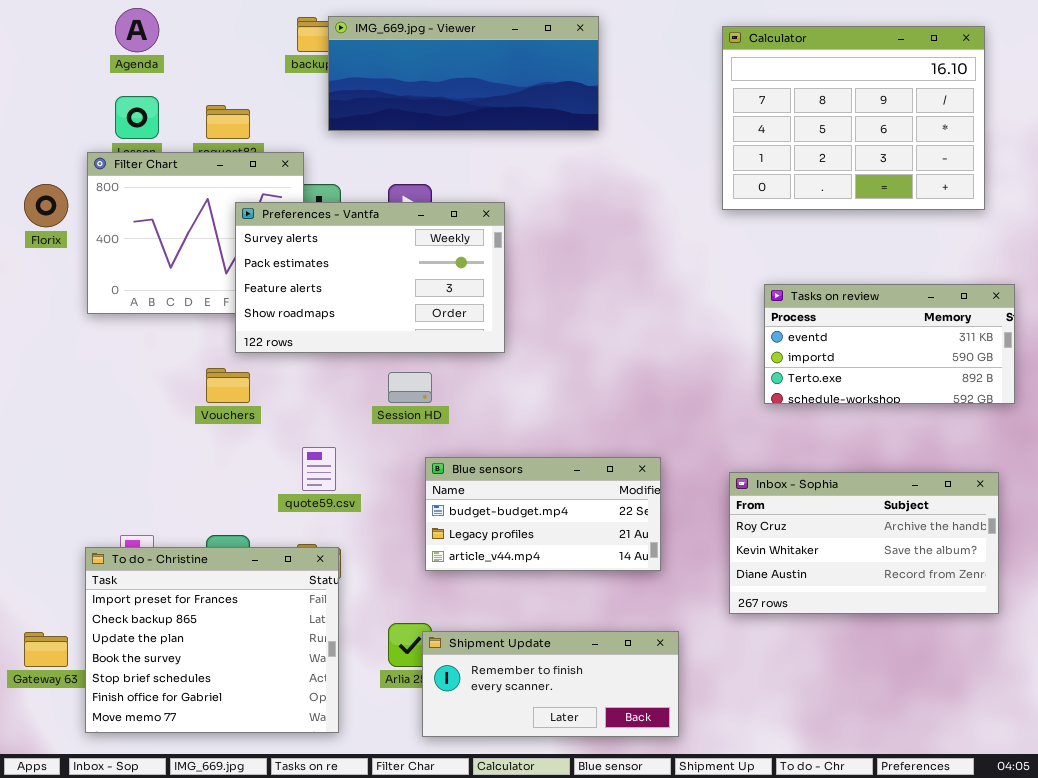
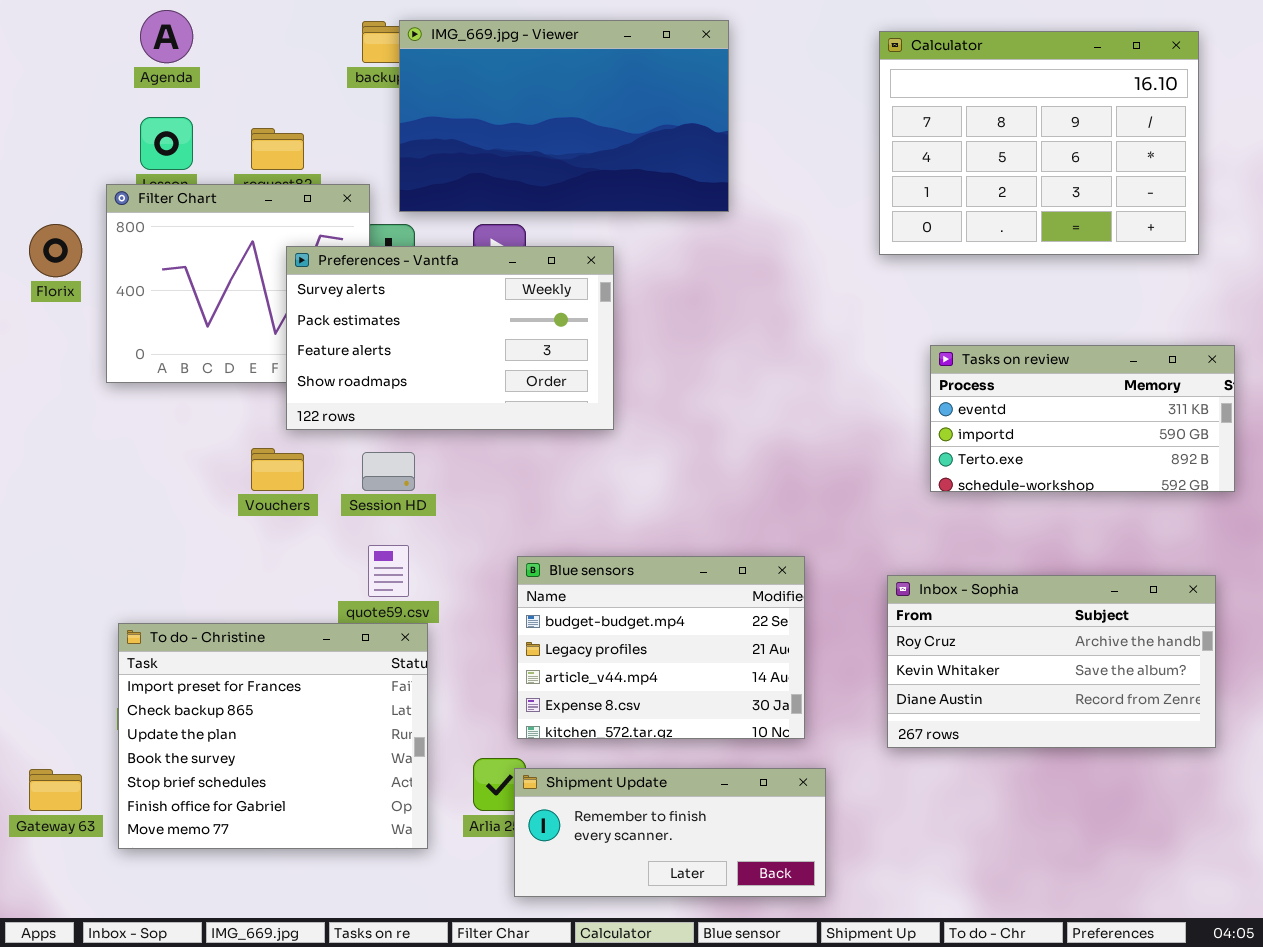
IMG_669.jpg - Viewer: [328,16,599,131] -> [399,20,729,212], resized
Session HD: [388,372,432,403] -> [362,452,415,491], moved
Blue sensors: [425,457,661,571] -> [517,556,805,739], resized
To do - Christine: [85,547,339,733] -> [118,623,428,849], moved

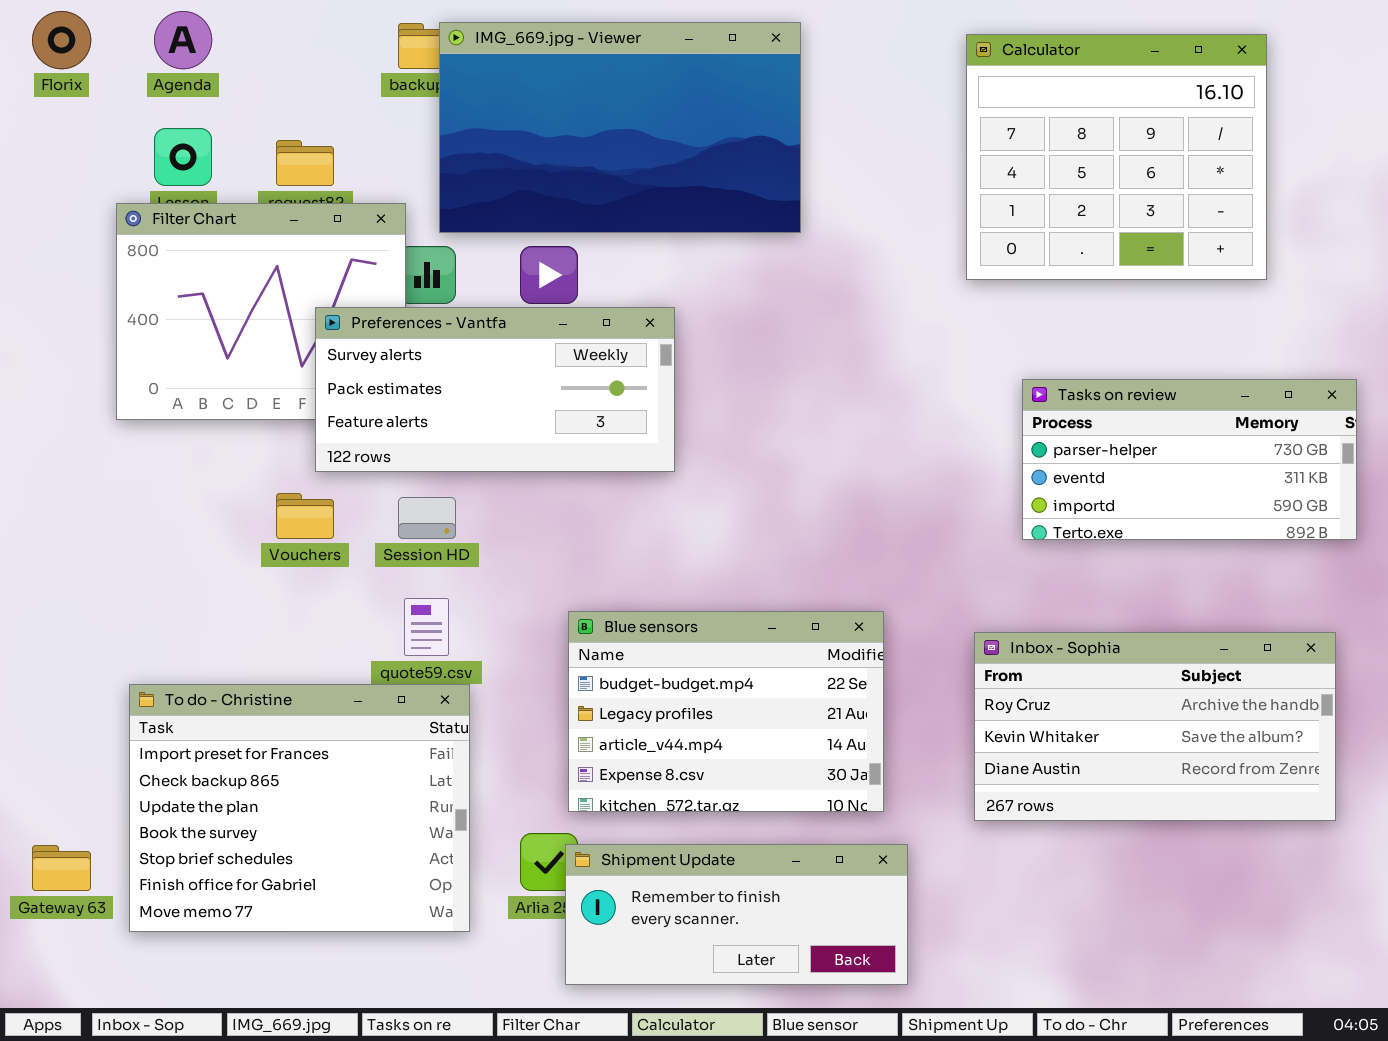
Calculator: [879,31,1199,255] -> [966,34,1267,280], resized
Florix: [29,224,82,277] -> [32,11,91,69], moved
Preferences - Vantfa: [286,246,614,430] -> [315,307,675,472], resized
Tasks on review: [930,345,1235,492] -> [1022,379,1357,540], scrolled up 1 row

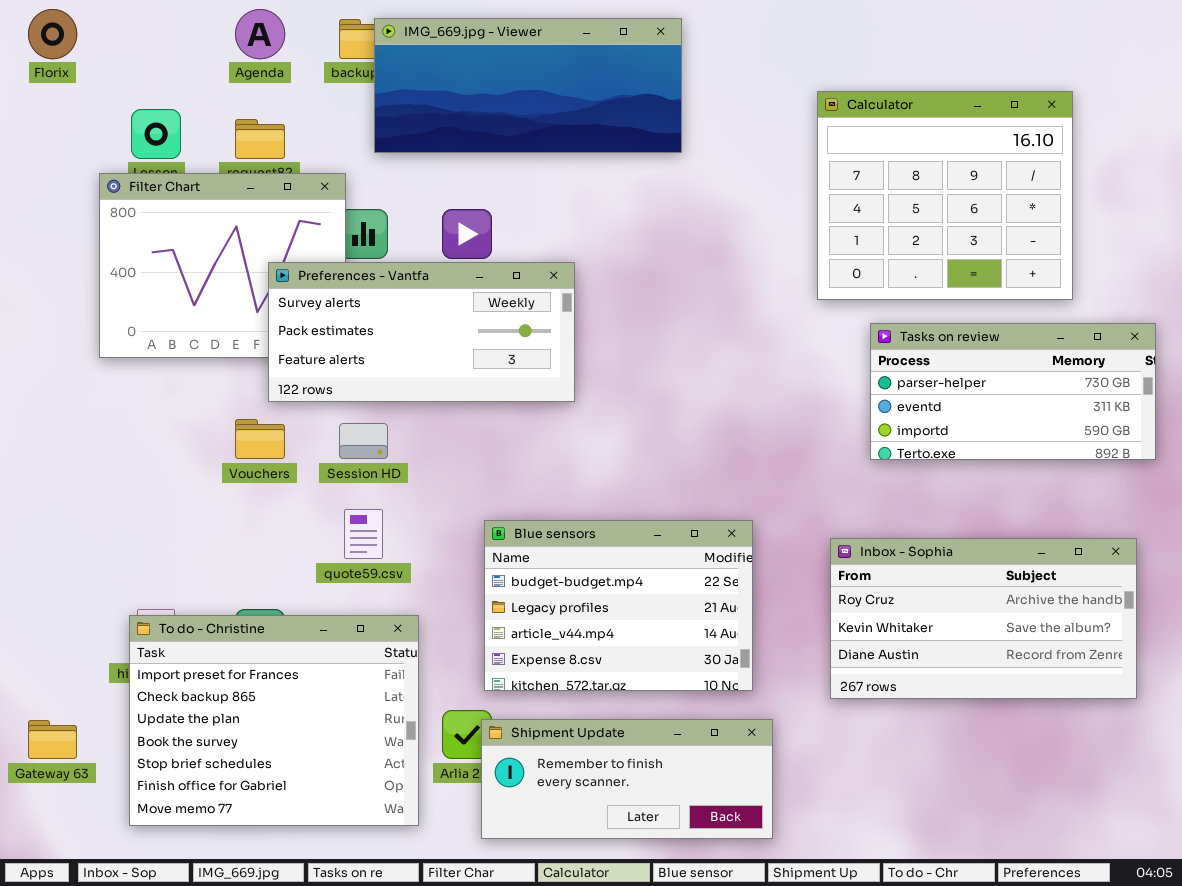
Agenda: [154,11,212,69] -> [235,9,285,59], moved
IMG_669.jpg - Viewer: [439,22,801,233] -> [374,18,682,153], resized
Calculator: [966,34,1267,280] -> [817,91,1073,300], moved
To do - Christine: [129,684,470,932] -> [129,615,419,826], moved

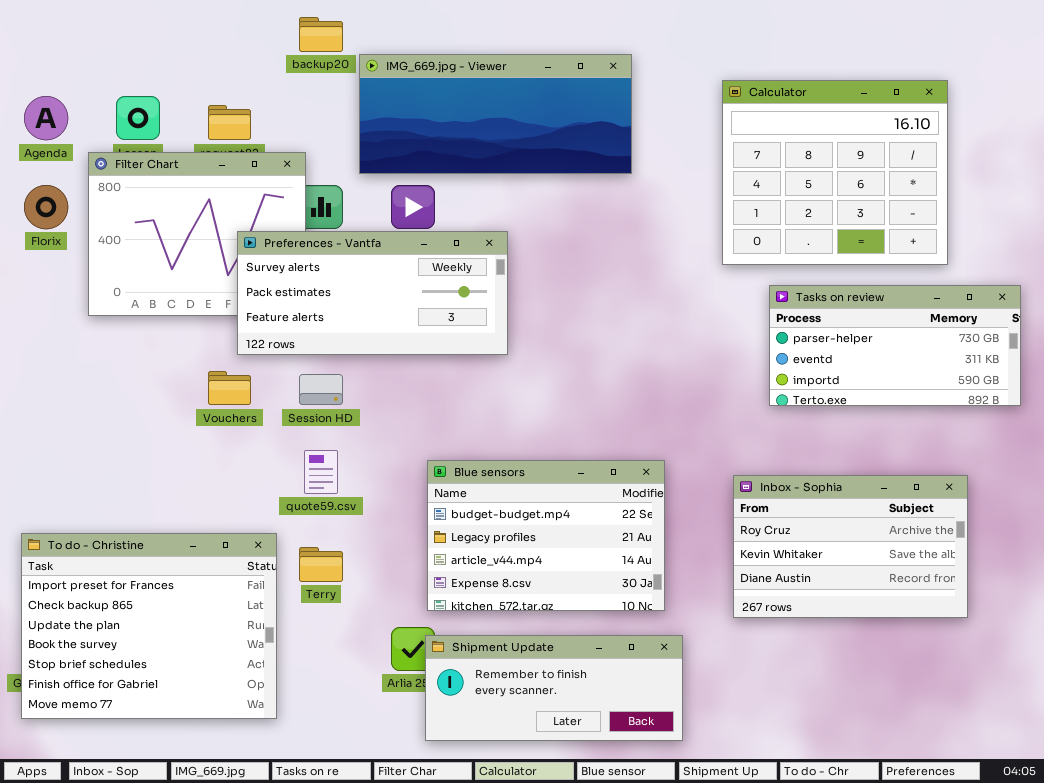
Florix: [28,9,77,59] -> [24,185,68,229], moved
Agenda: [235,9,285,59] -> [24,96,68,140], moved
IMG_669.jpg - Viewer: [374,18,682,153] -> [359,54,632,174], moved
Inbox - Sophia: [830,538,1137,699] -> [733,475,968,618], resized
To do - Christine: [129,615,419,826] -> [21,533,277,719], moved

